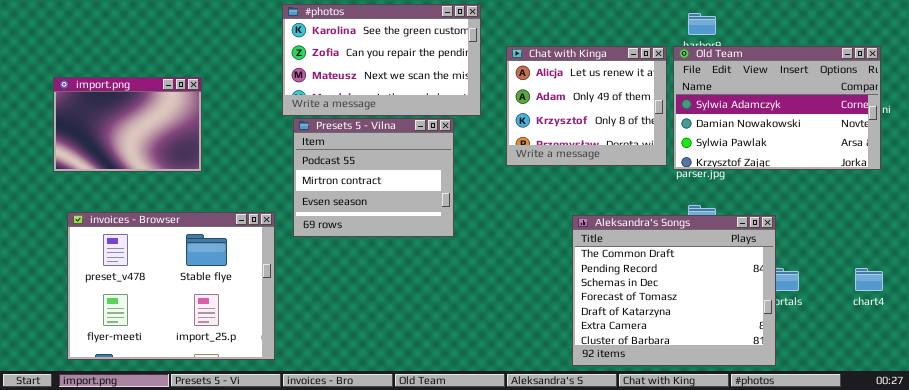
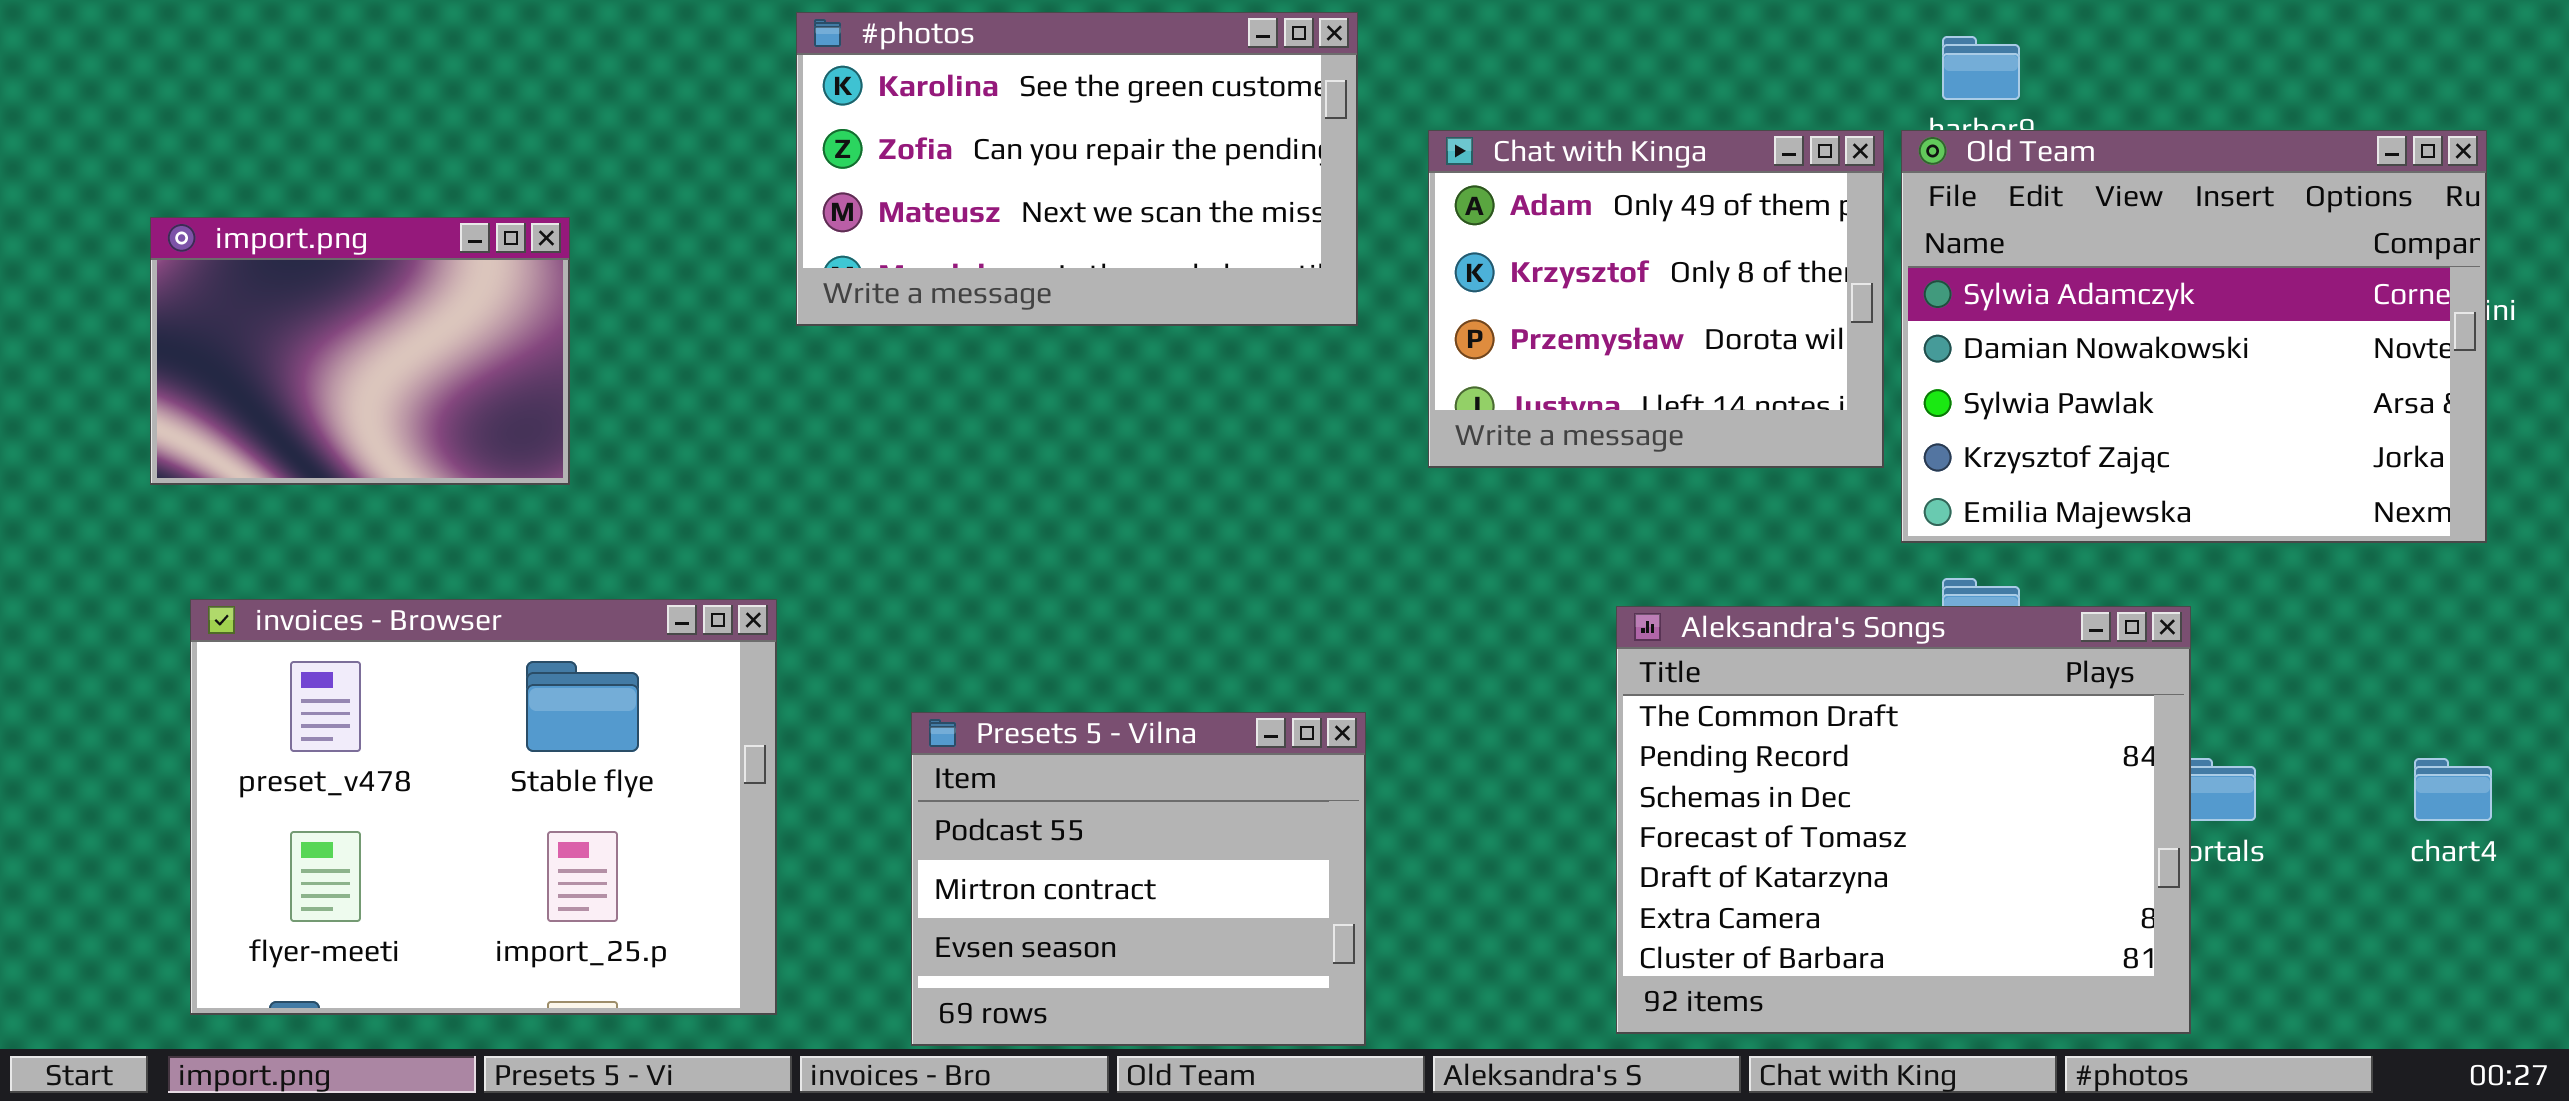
Chat with Kinga: [506,46,667,166] -> [1428,130,1884,468], scrolled down 1 row
Old Team: [673,46,881,170] -> [1901,130,2487,543], resized
Presets 5 - Vilna: [293,118,454,237] -> [911,712,1366,1046], moved

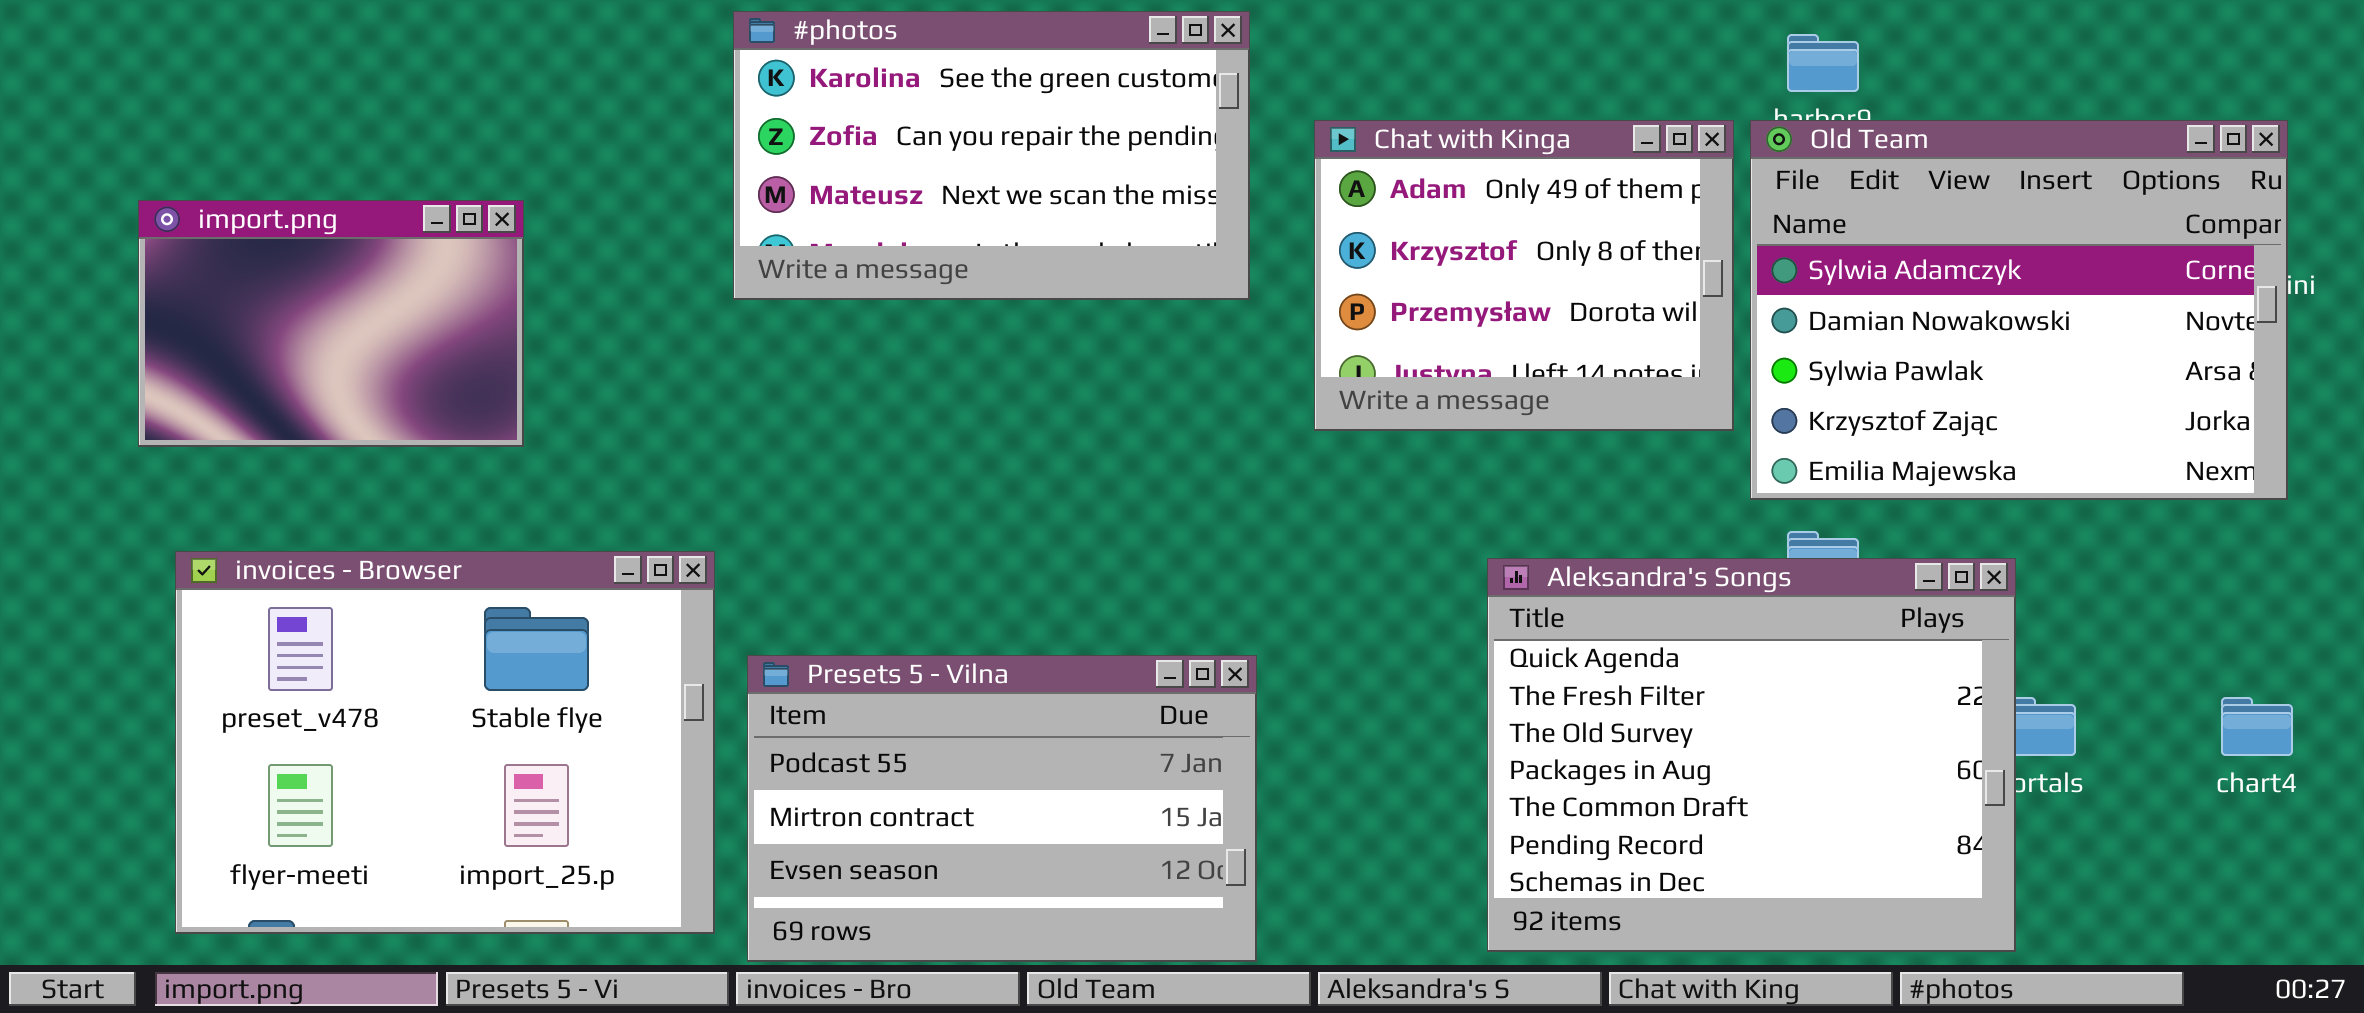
Aleksandra's Songs: [1616,606,2191,1034] -> [1487,558,2016,952], scrolled up 4 rows
Presets 5 - Vilna: [911,712,1366,1046] -> [747,655,1257,962], resized

